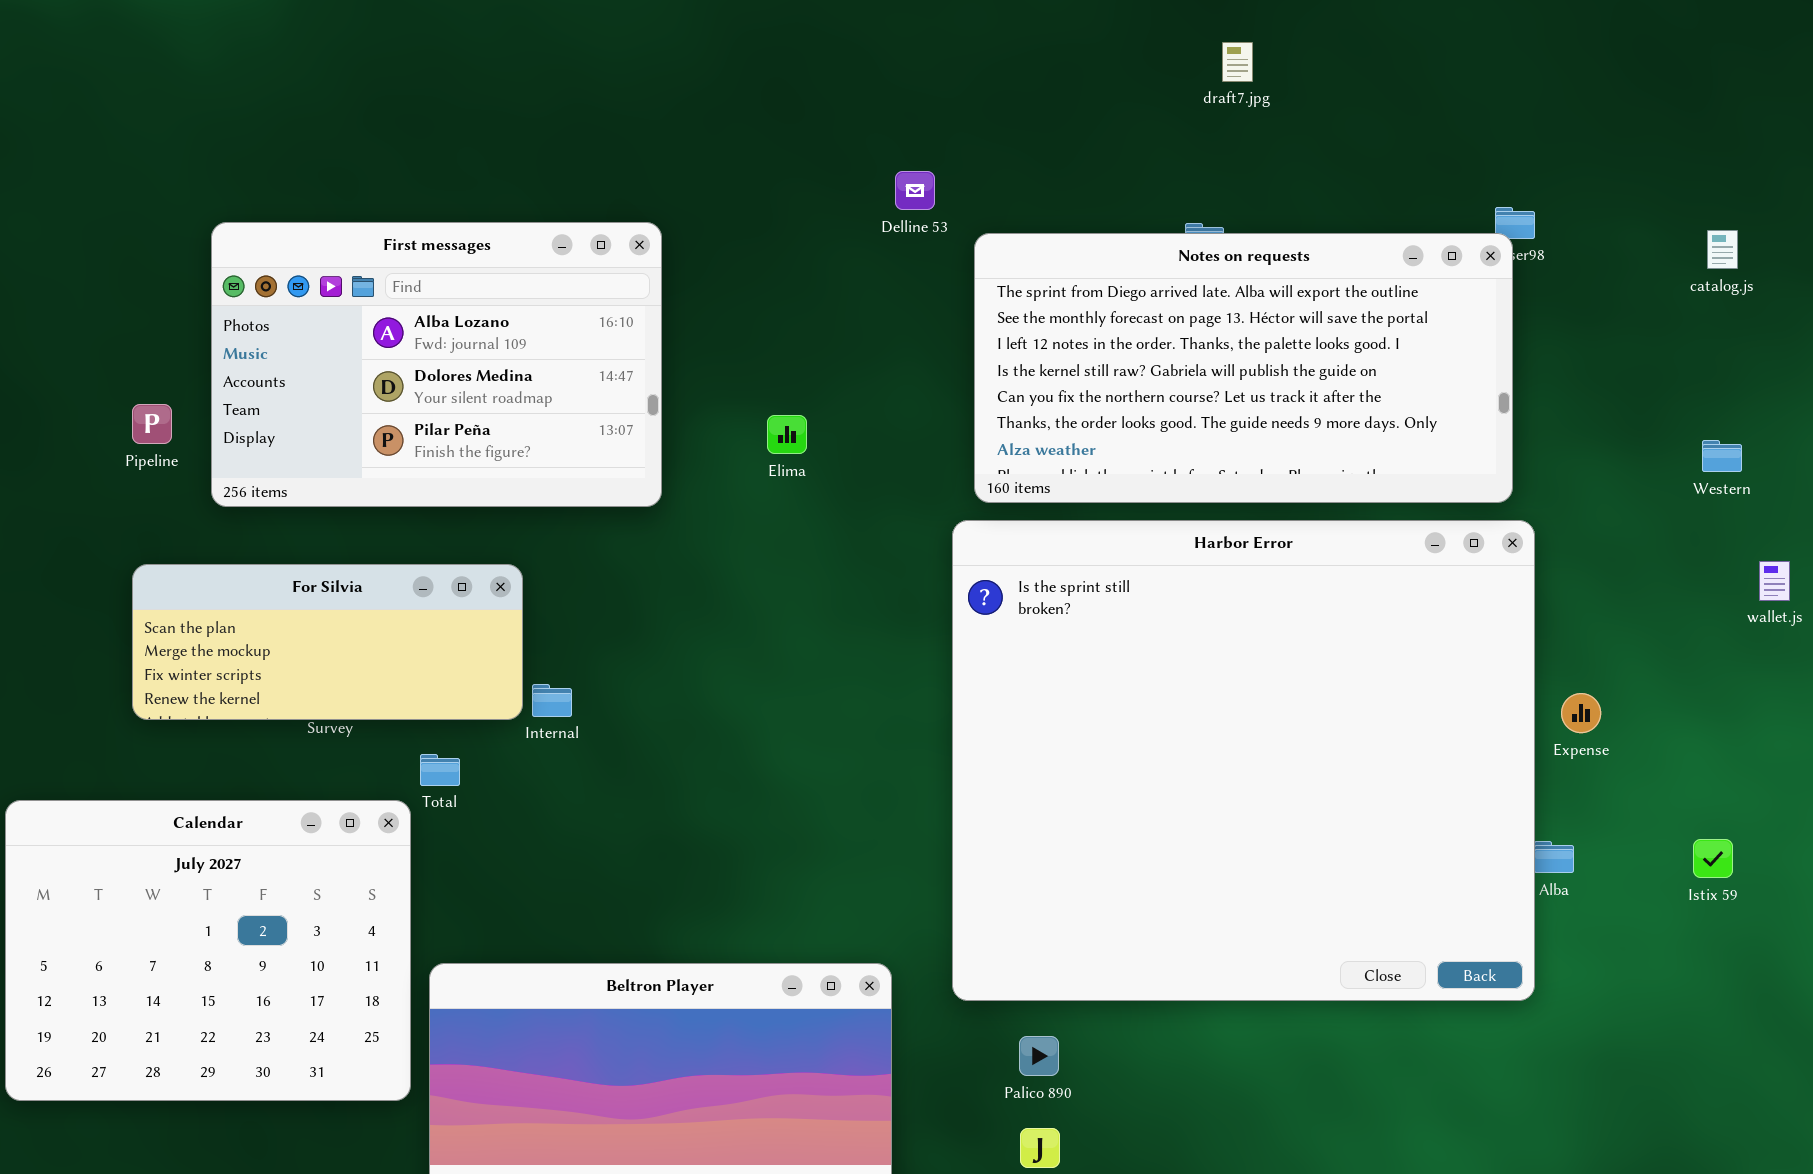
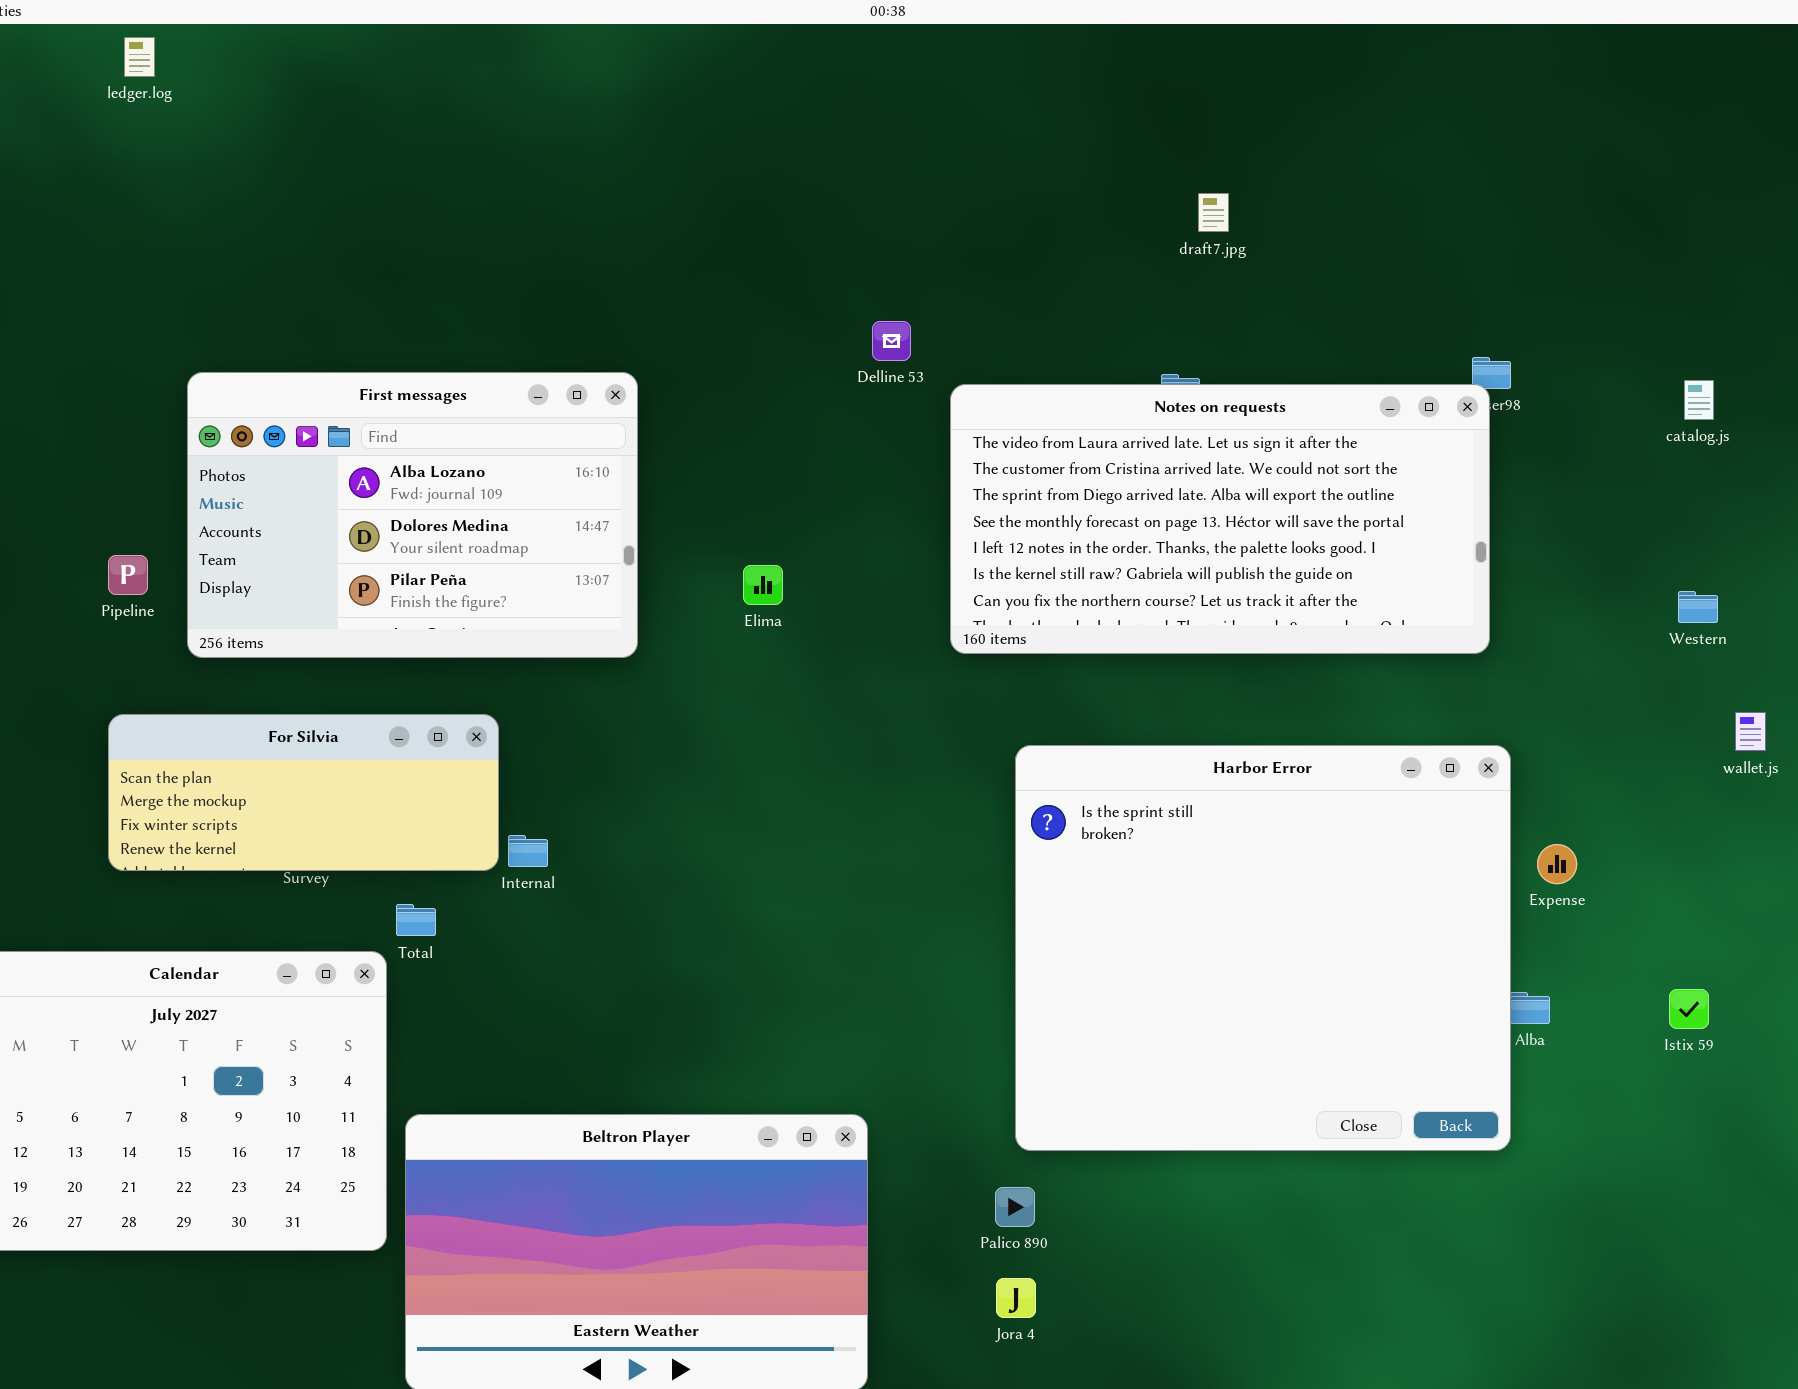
Notes on requests: [974,233,1513,503] -> [950,384,1490,654], scrolled up 2 rows
Harbor Error: [952,520,1535,1001] -> [1015,745,1511,1151], resized

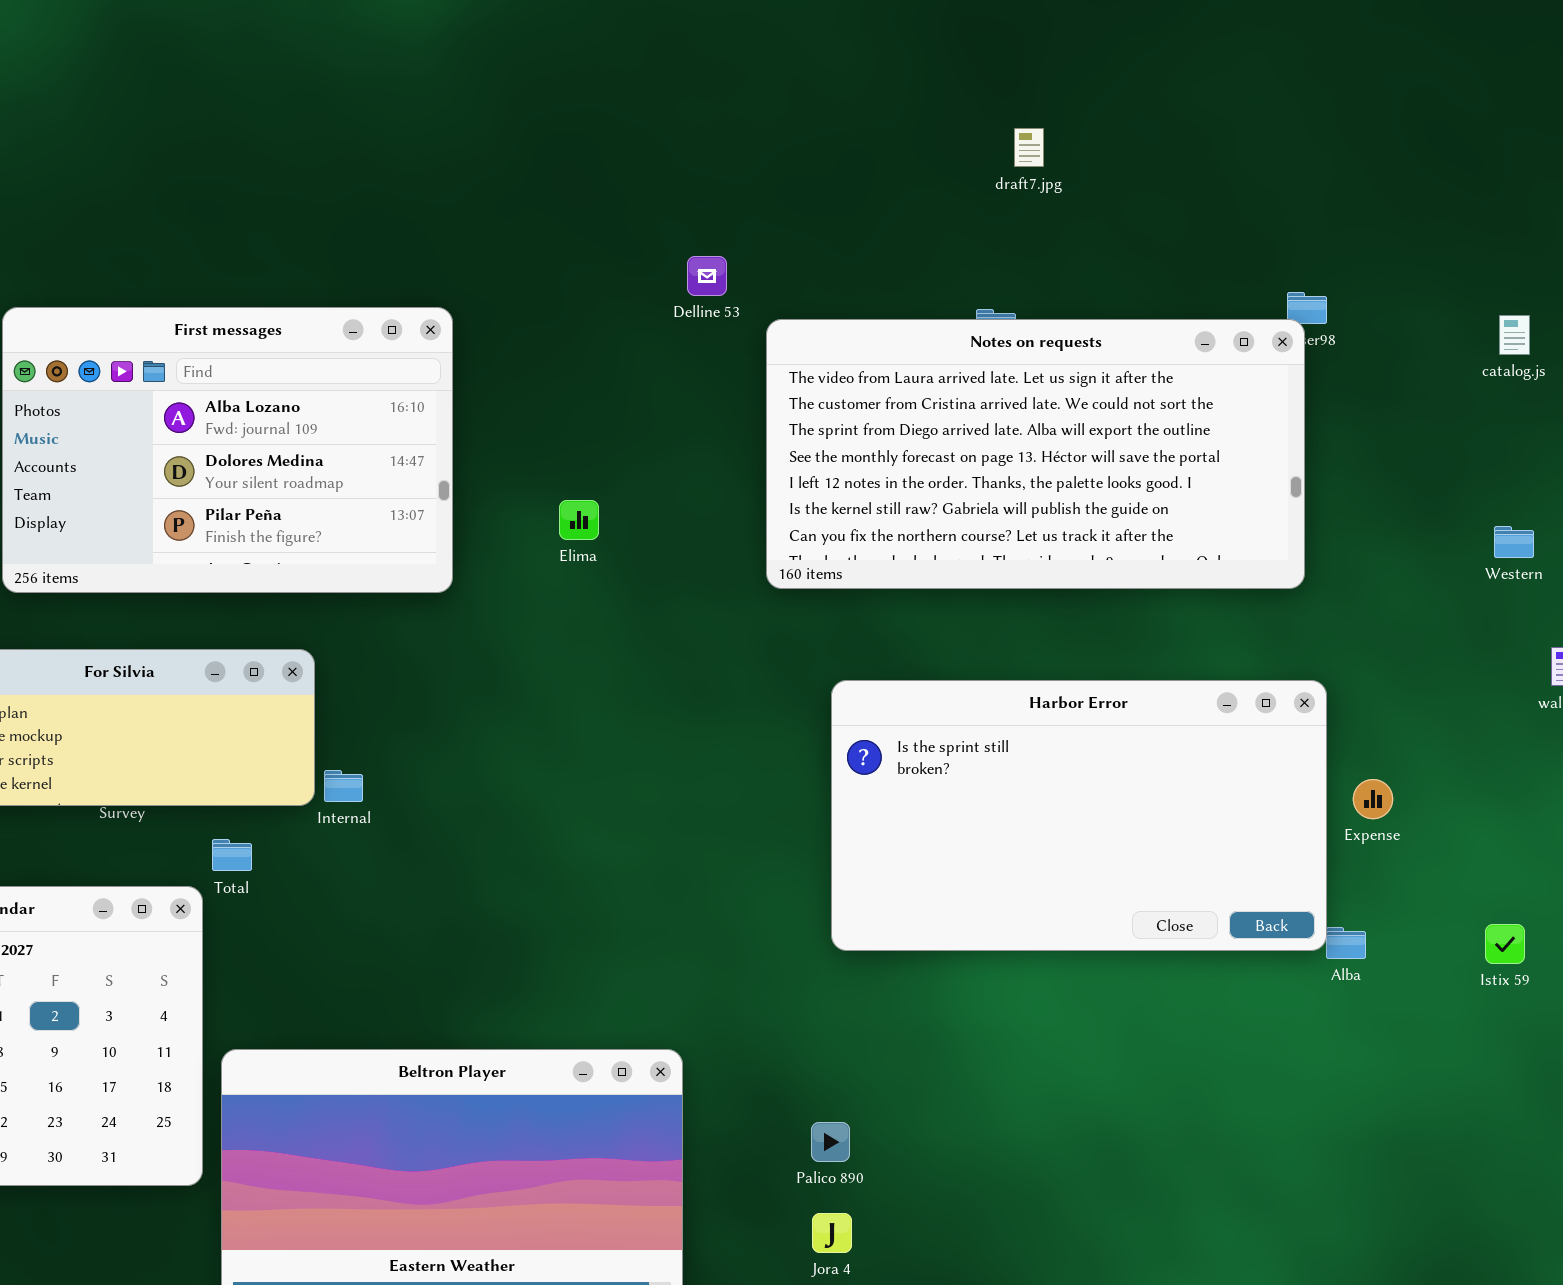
Harbor Error: [1015,745,1511,1151] -> [831,680,1327,951], resized

